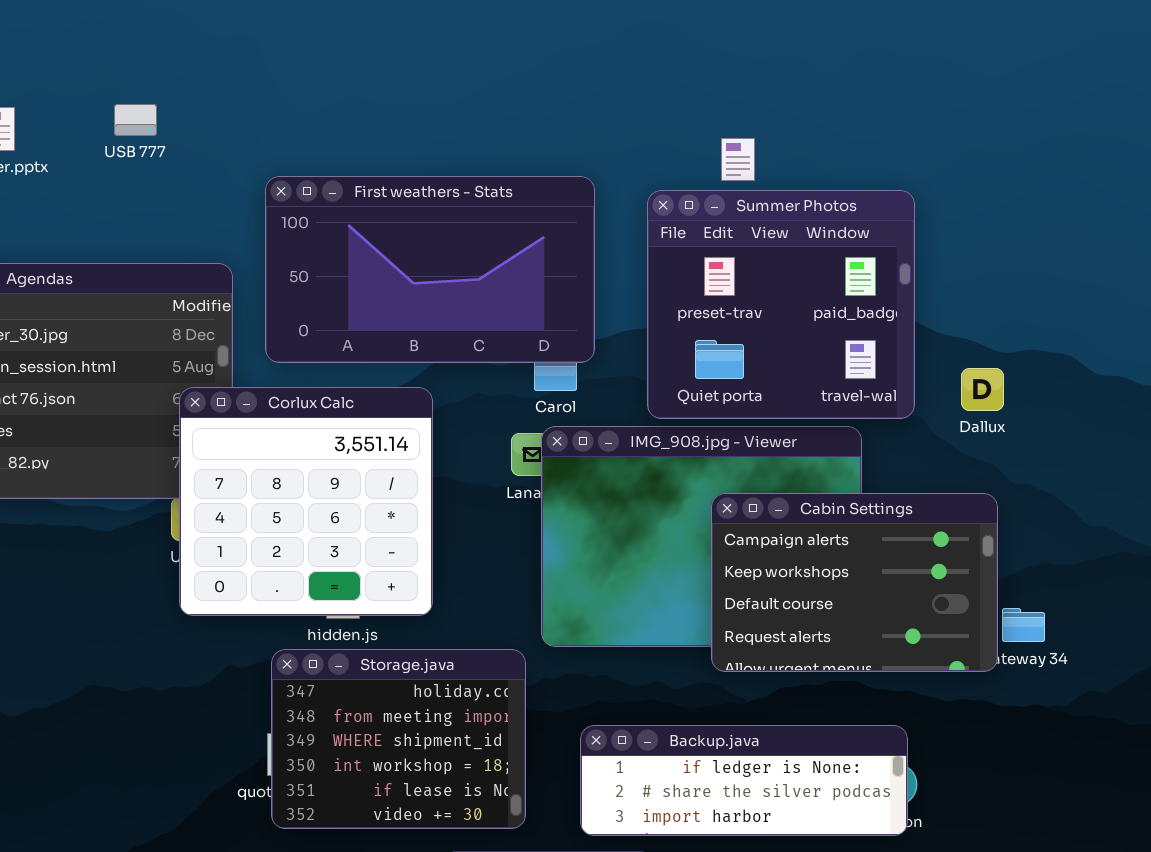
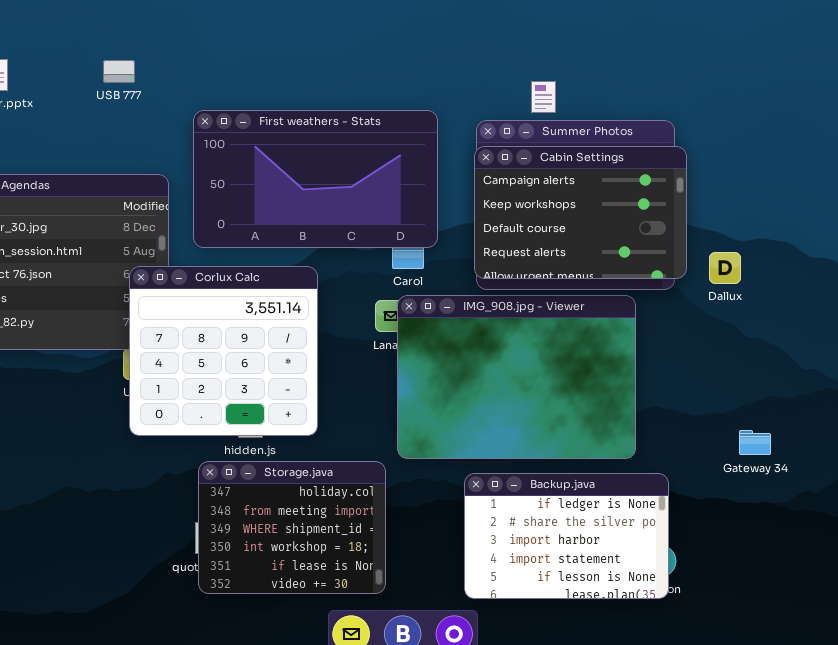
USB 777: [114,104,157,136] -> [103,60,135,83], moved
Cabin Settings: [711,493,998,672] -> [474,146,687,279], moved
Backup.java: [580,725,908,836] -> [464,473,669,599], resized

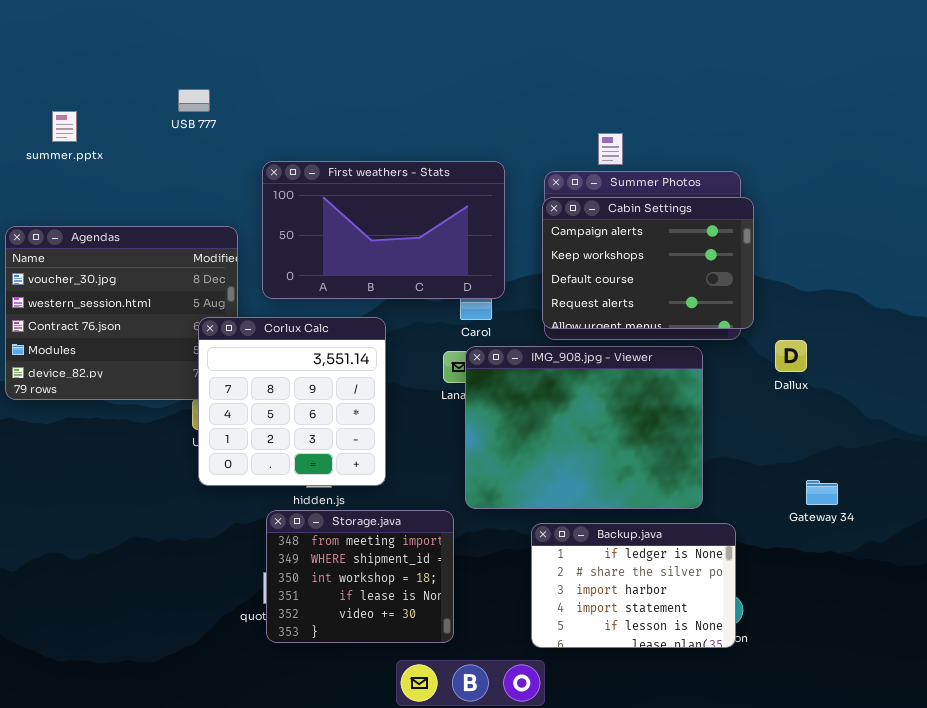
USB 777: [103,60,135,83] -> [178,89,210,112], moved
Dallux: [709,252,741,284] -> [775,340,807,372], moved
Storage.java: [198,461,386,594] -> [266,510,454,643], scrolled down 1 row

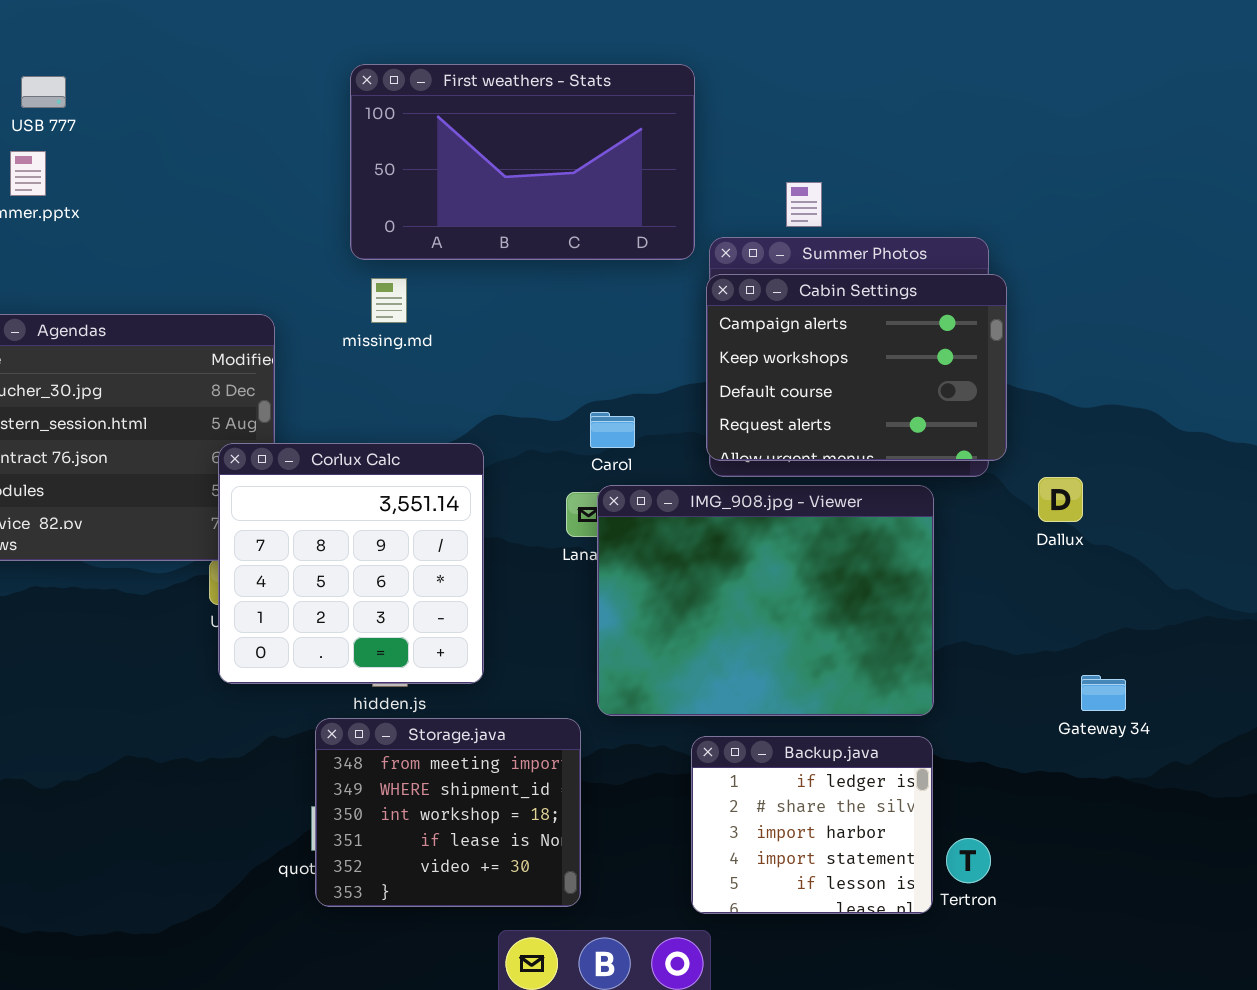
USB 777: [178,89,210,112] -> [21,76,66,108], moved
First weathers - Stats: [262,161,505,299] -> [350,64,695,260], moved
Backup.java: [531,523,736,648] -> [691,736,933,914], resized

